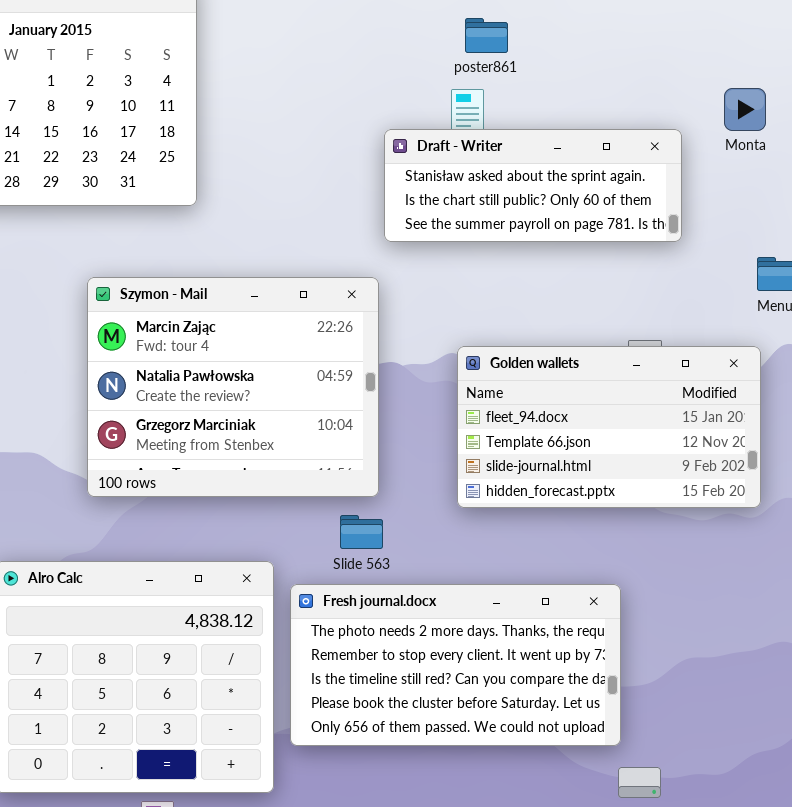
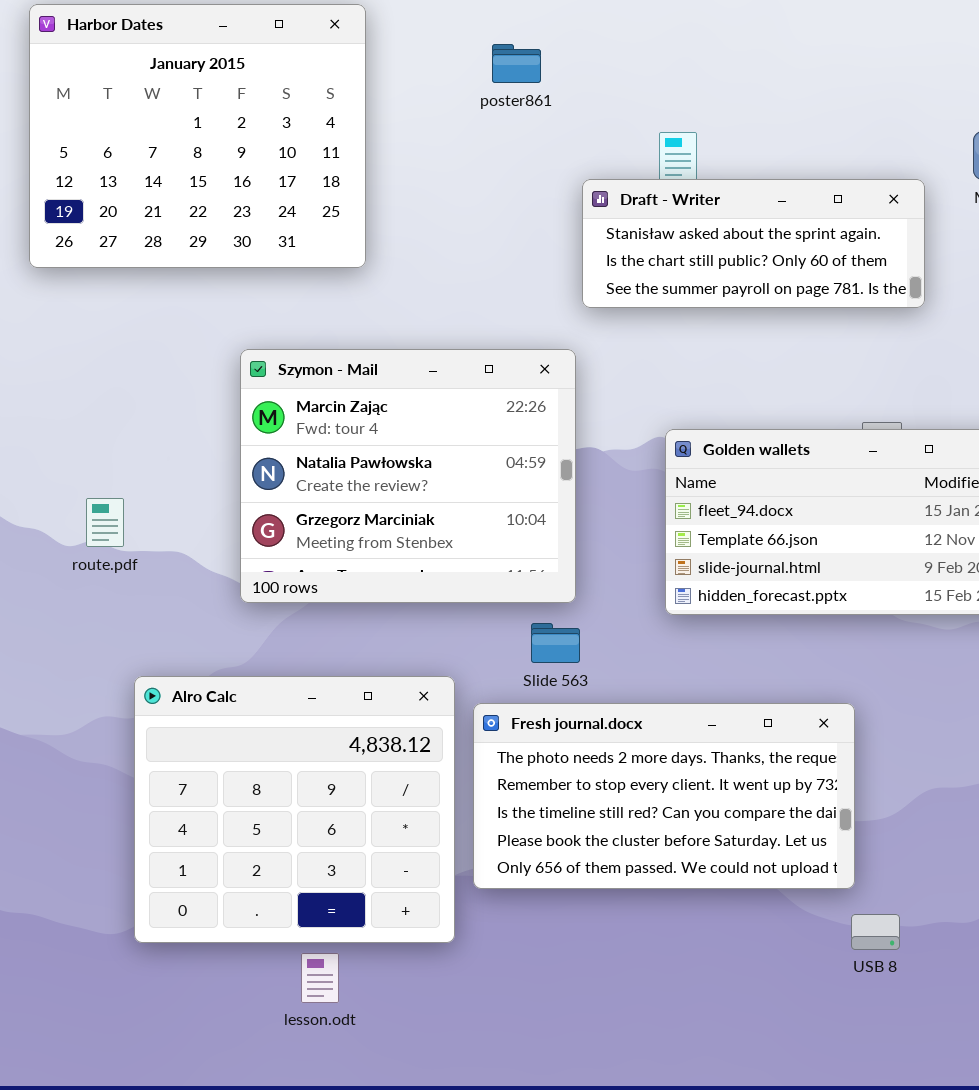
poster861: [465,18,508,53] -> [492,44,541,83], moved

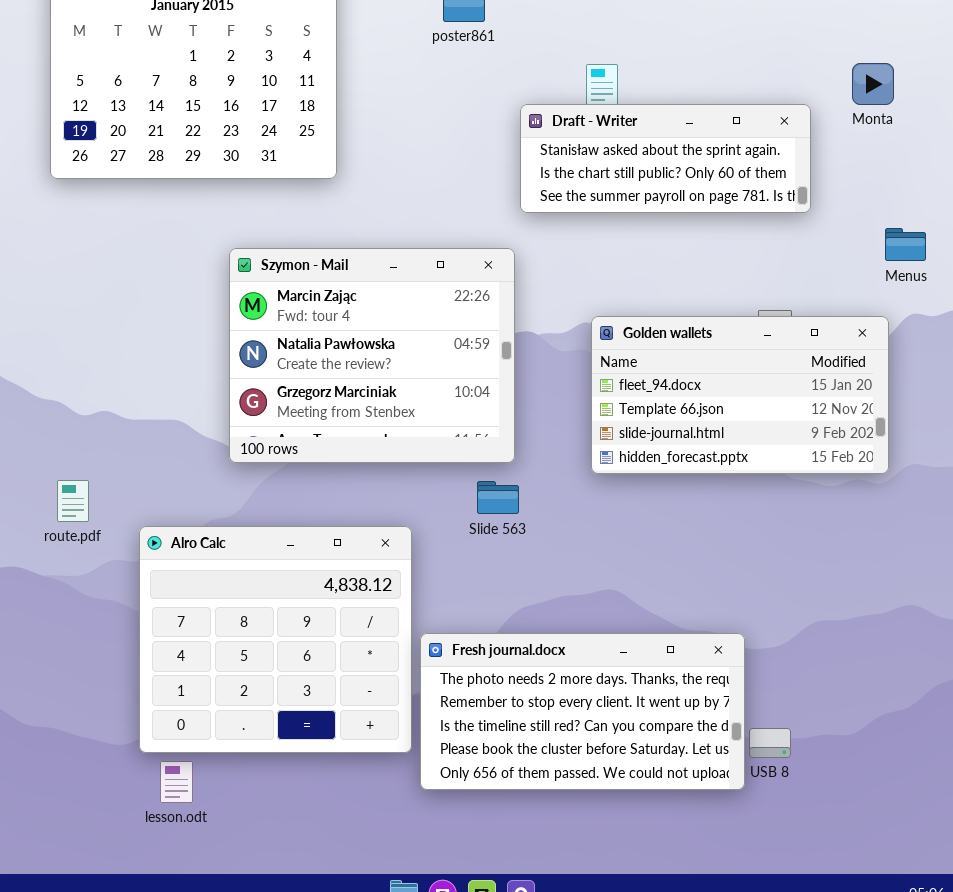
route.pdf: [86,498,124,547] -> [57,480,89,522], moved
Fresh journal.docx: [473,703,855,889] -> [420,633,745,790], moved
lesson.odt: [301,953,339,1003] -> [160,761,193,803], moved

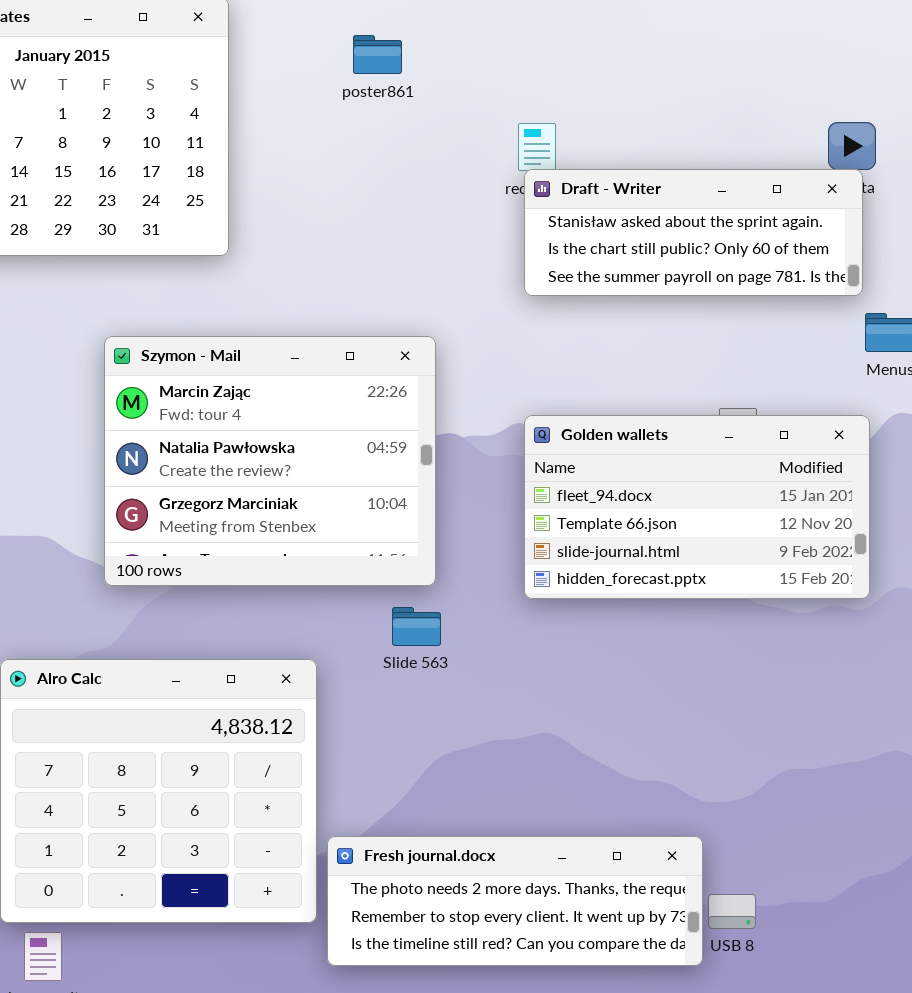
Draft - Writer: [520,104,811,213] -> [524,169,863,296], moved
Fresh journal.docx: [420,633,745,790] -> [327,836,703,966], resized

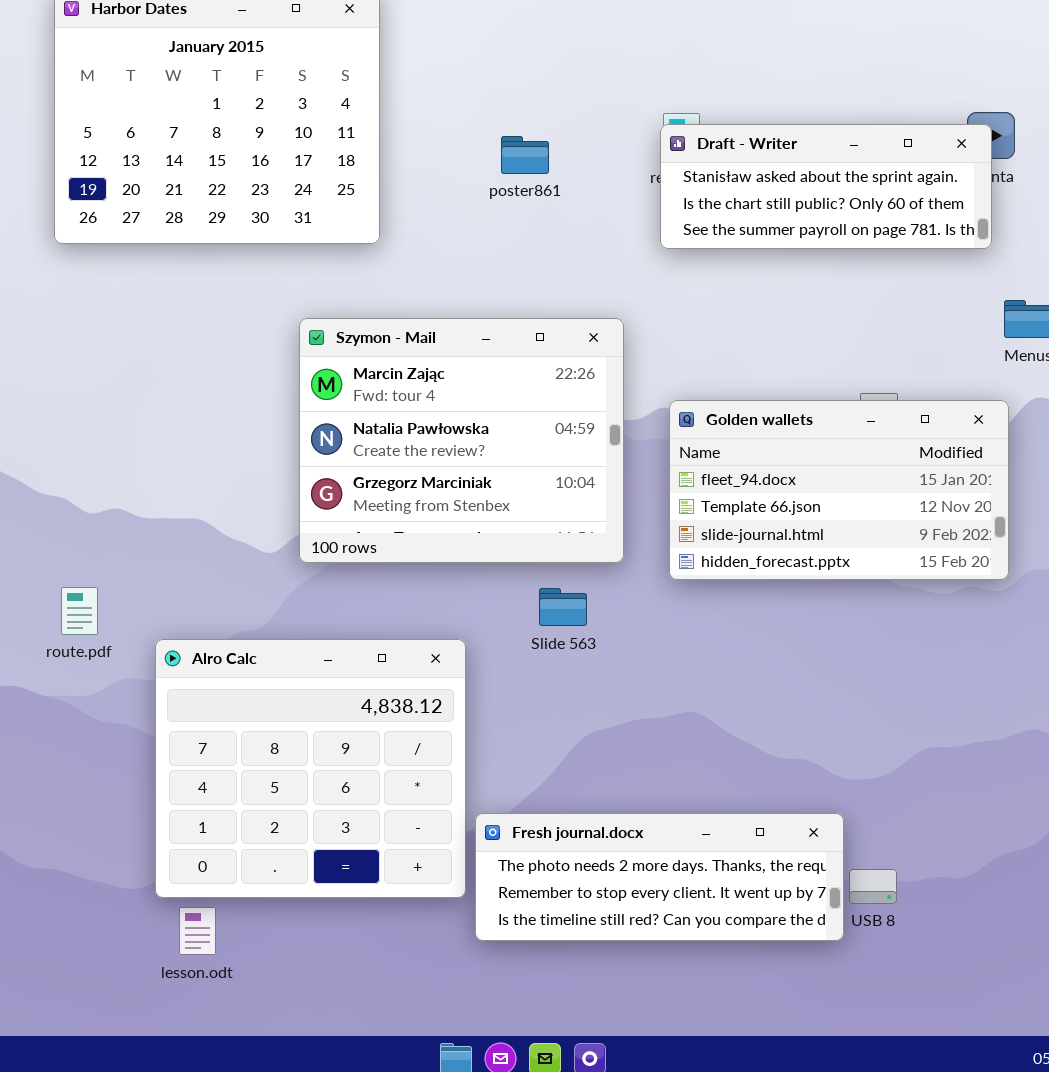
poster861: [353,35,402,74] -> [501,136,549,174], moved
Draft - Writer: [524,169,863,296] -> [660,124,992,249], moved
Szymon - Mail: [104,336,436,586] -> [299,318,624,563], moved

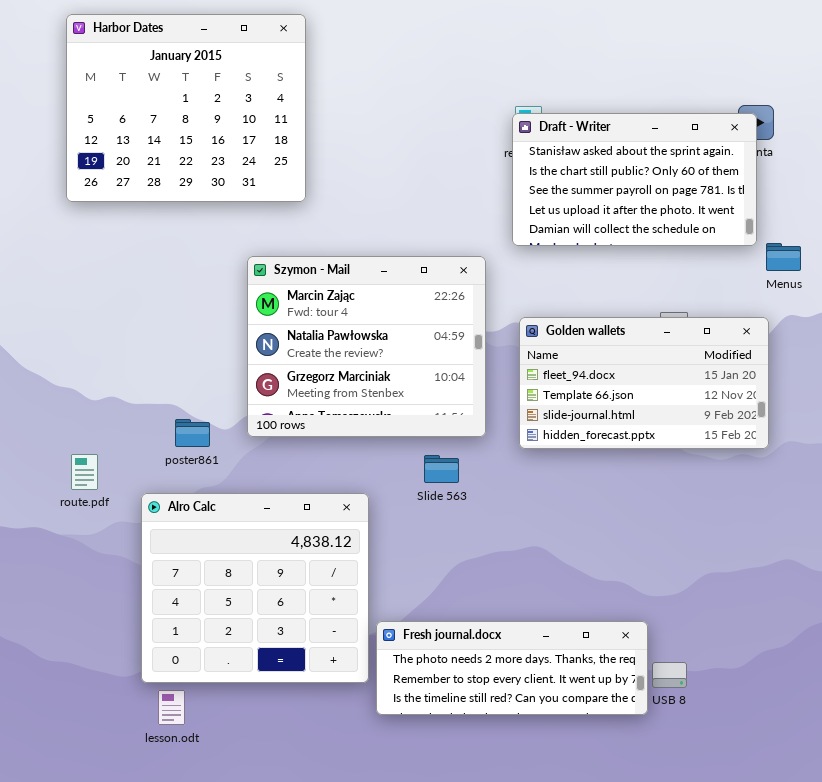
Draft - Writer: [660,124,992,249] -> [512,113,757,246], resized
poster861: [501,136,549,174] -> [175,419,210,447], moved

